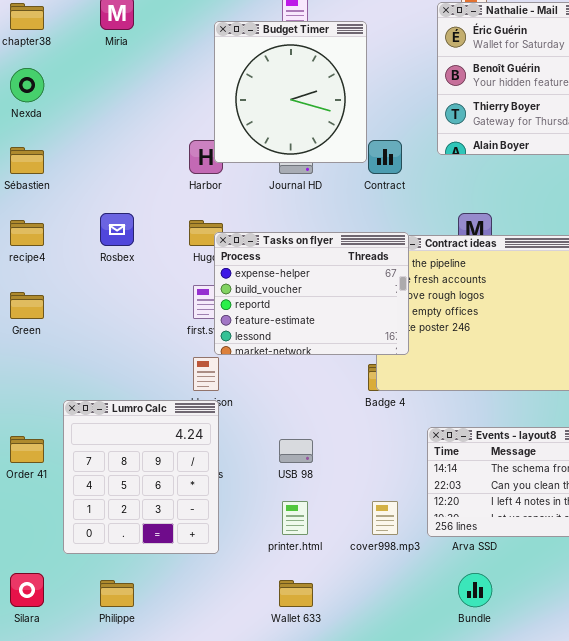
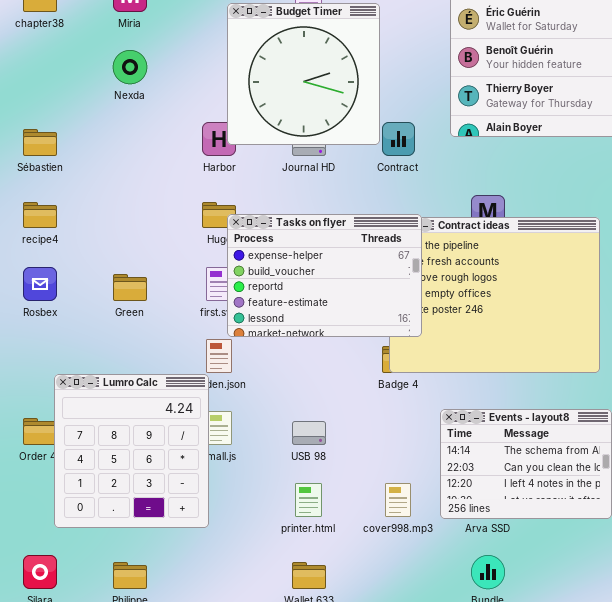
Nexda: [10,68,44,102] -> [113,50,147,84], moved
Rosbex: [100,213,134,246] -> [23,267,57,301], moved
Green: [10,292,44,319] -> [113,274,147,301], moved
Lumro Calc: [63,400,219,554] -> [54,374,209,528], moved

